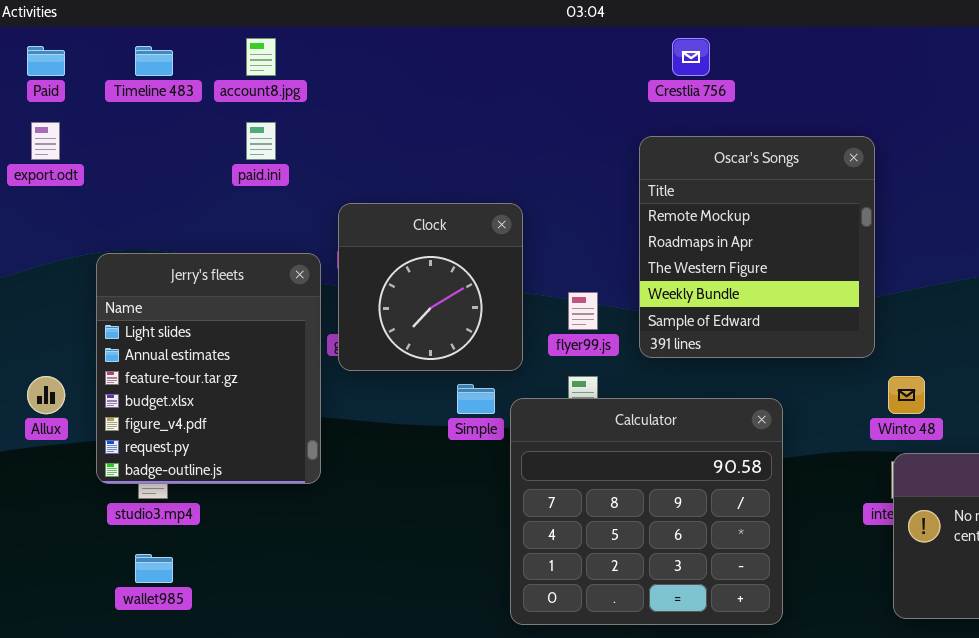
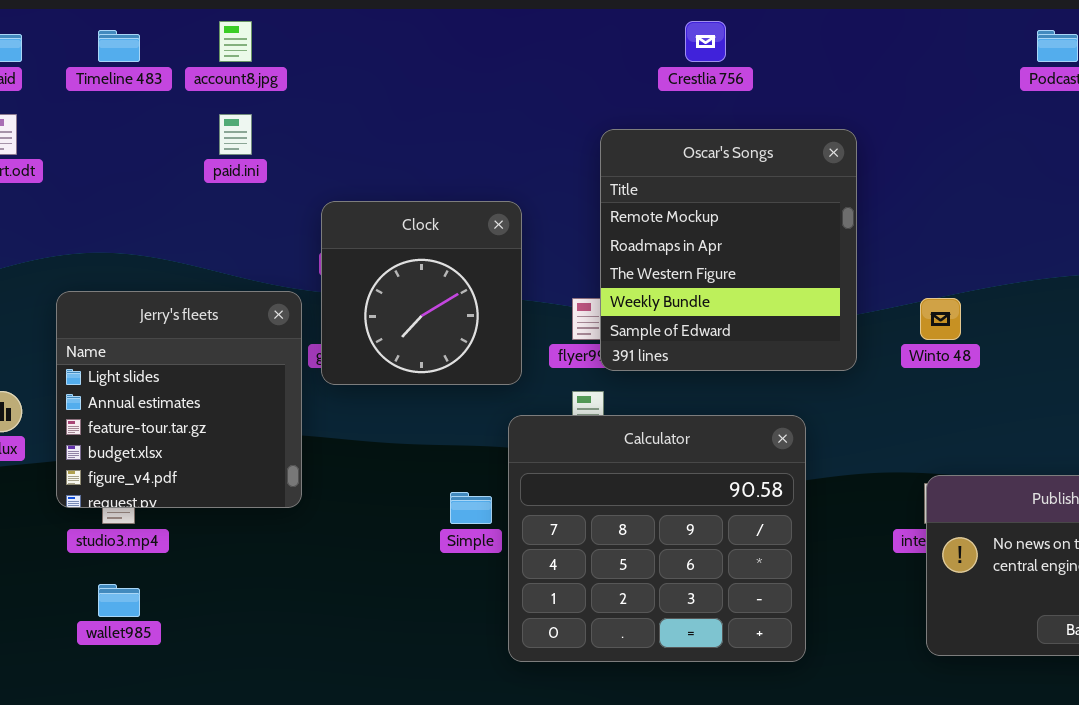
Oscar's Songs: [639,136,875,358] -> [600,129,857,371], moved
Jerry's fleets: [96,253,321,484] -> [56,291,302,508], resized
Winto 48: [888,376,925,414] -> [920,298,961,340], moved
Simple: [457,384,495,414] -> [450,492,492,524], moved

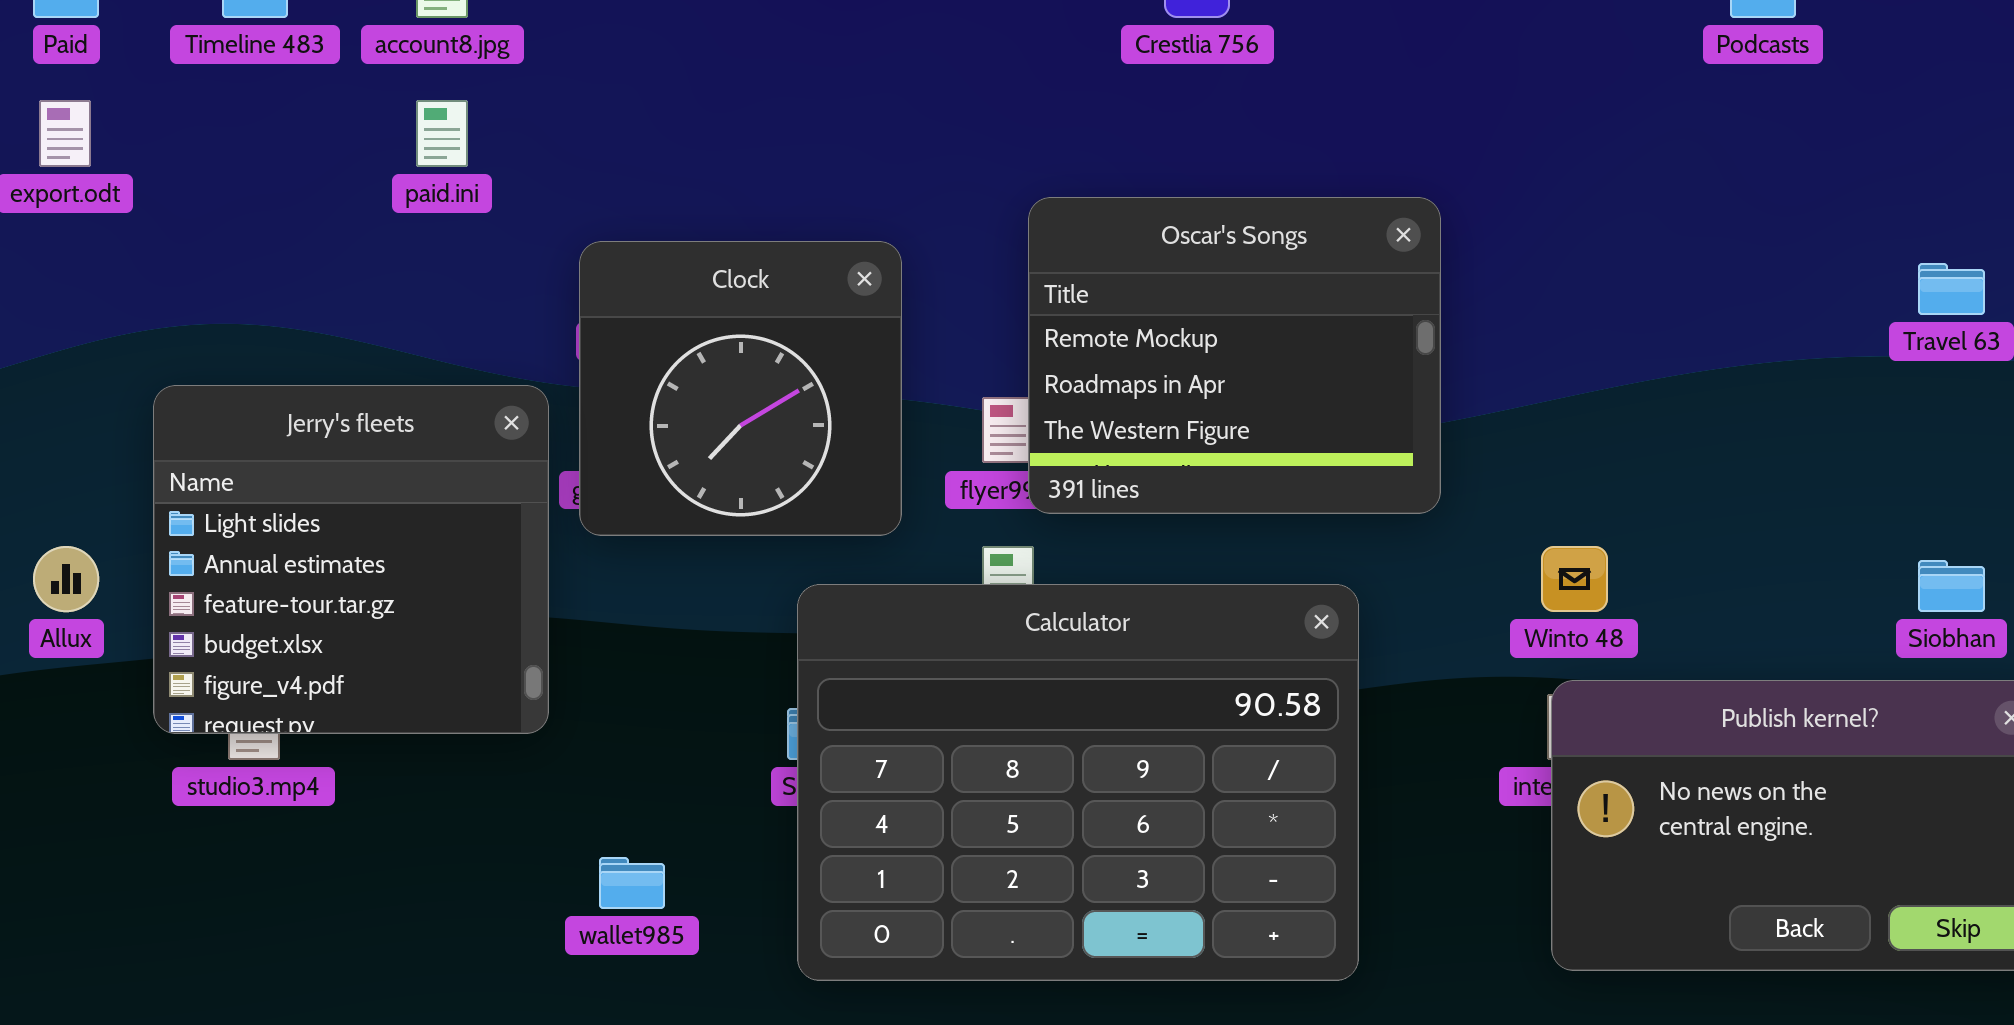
Oscar's Songs: [600,129,857,371] -> [1028,197,1441,514], resized
Winto 48: [920,298,961,340] -> [1541,546,1608,612], moved
Calculator: [508,415,806,662] -> [797,584,1359,981], resized
wallet985: [98,584,140,617] -> [599,857,665,909], moved

